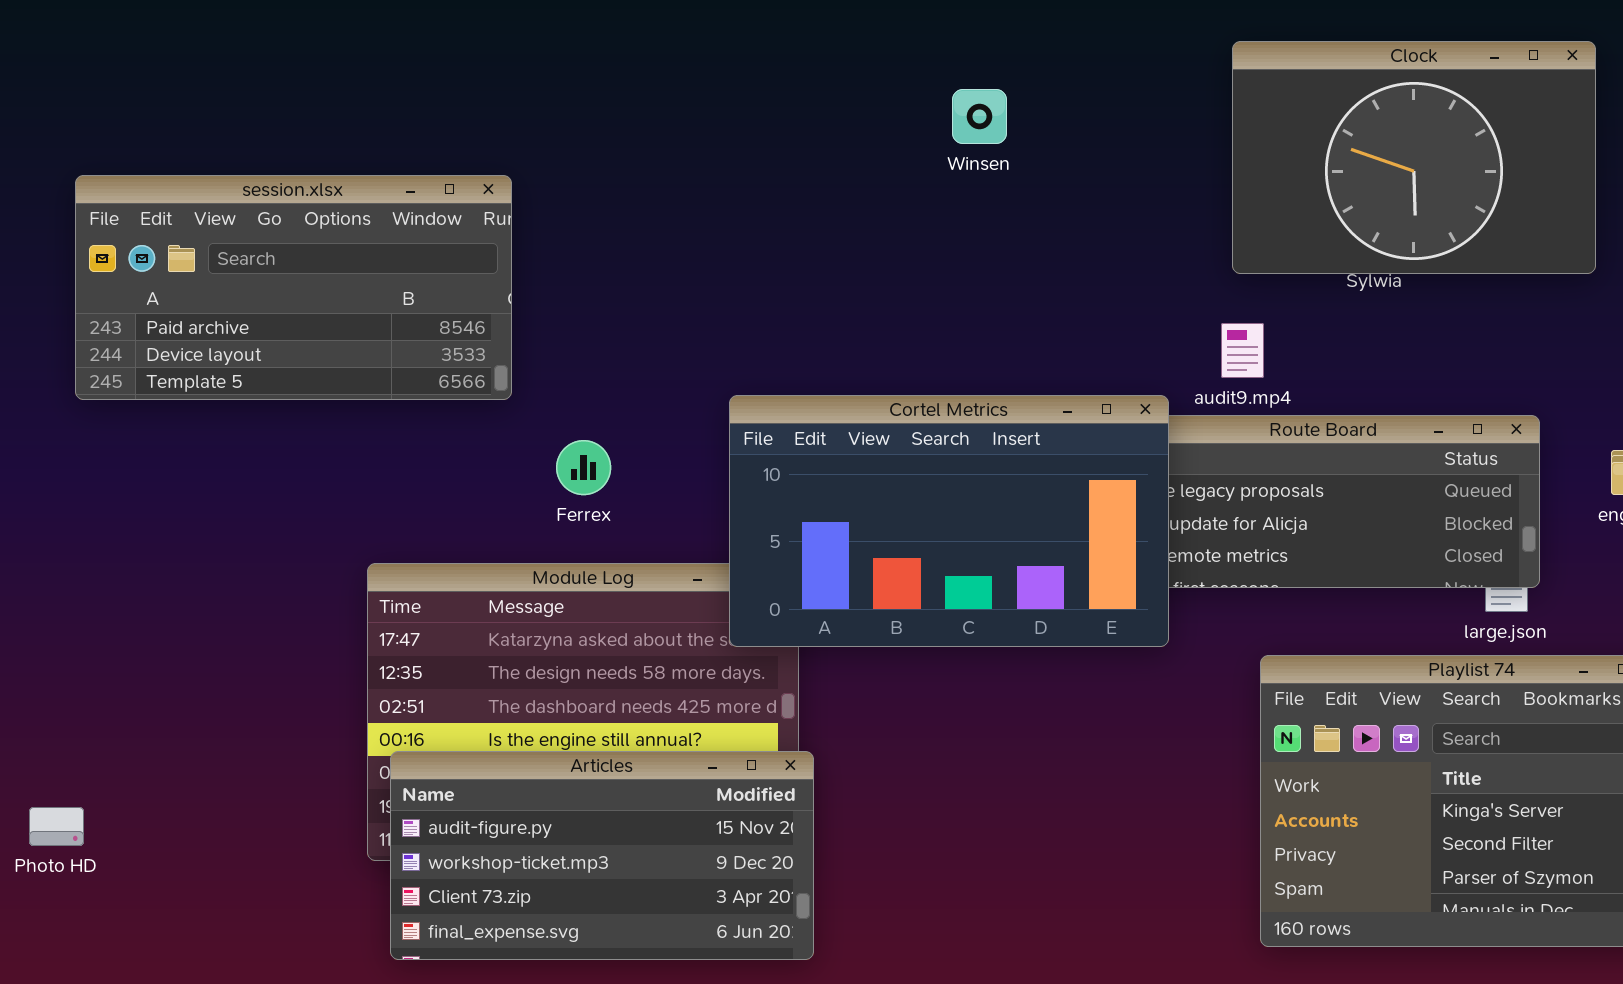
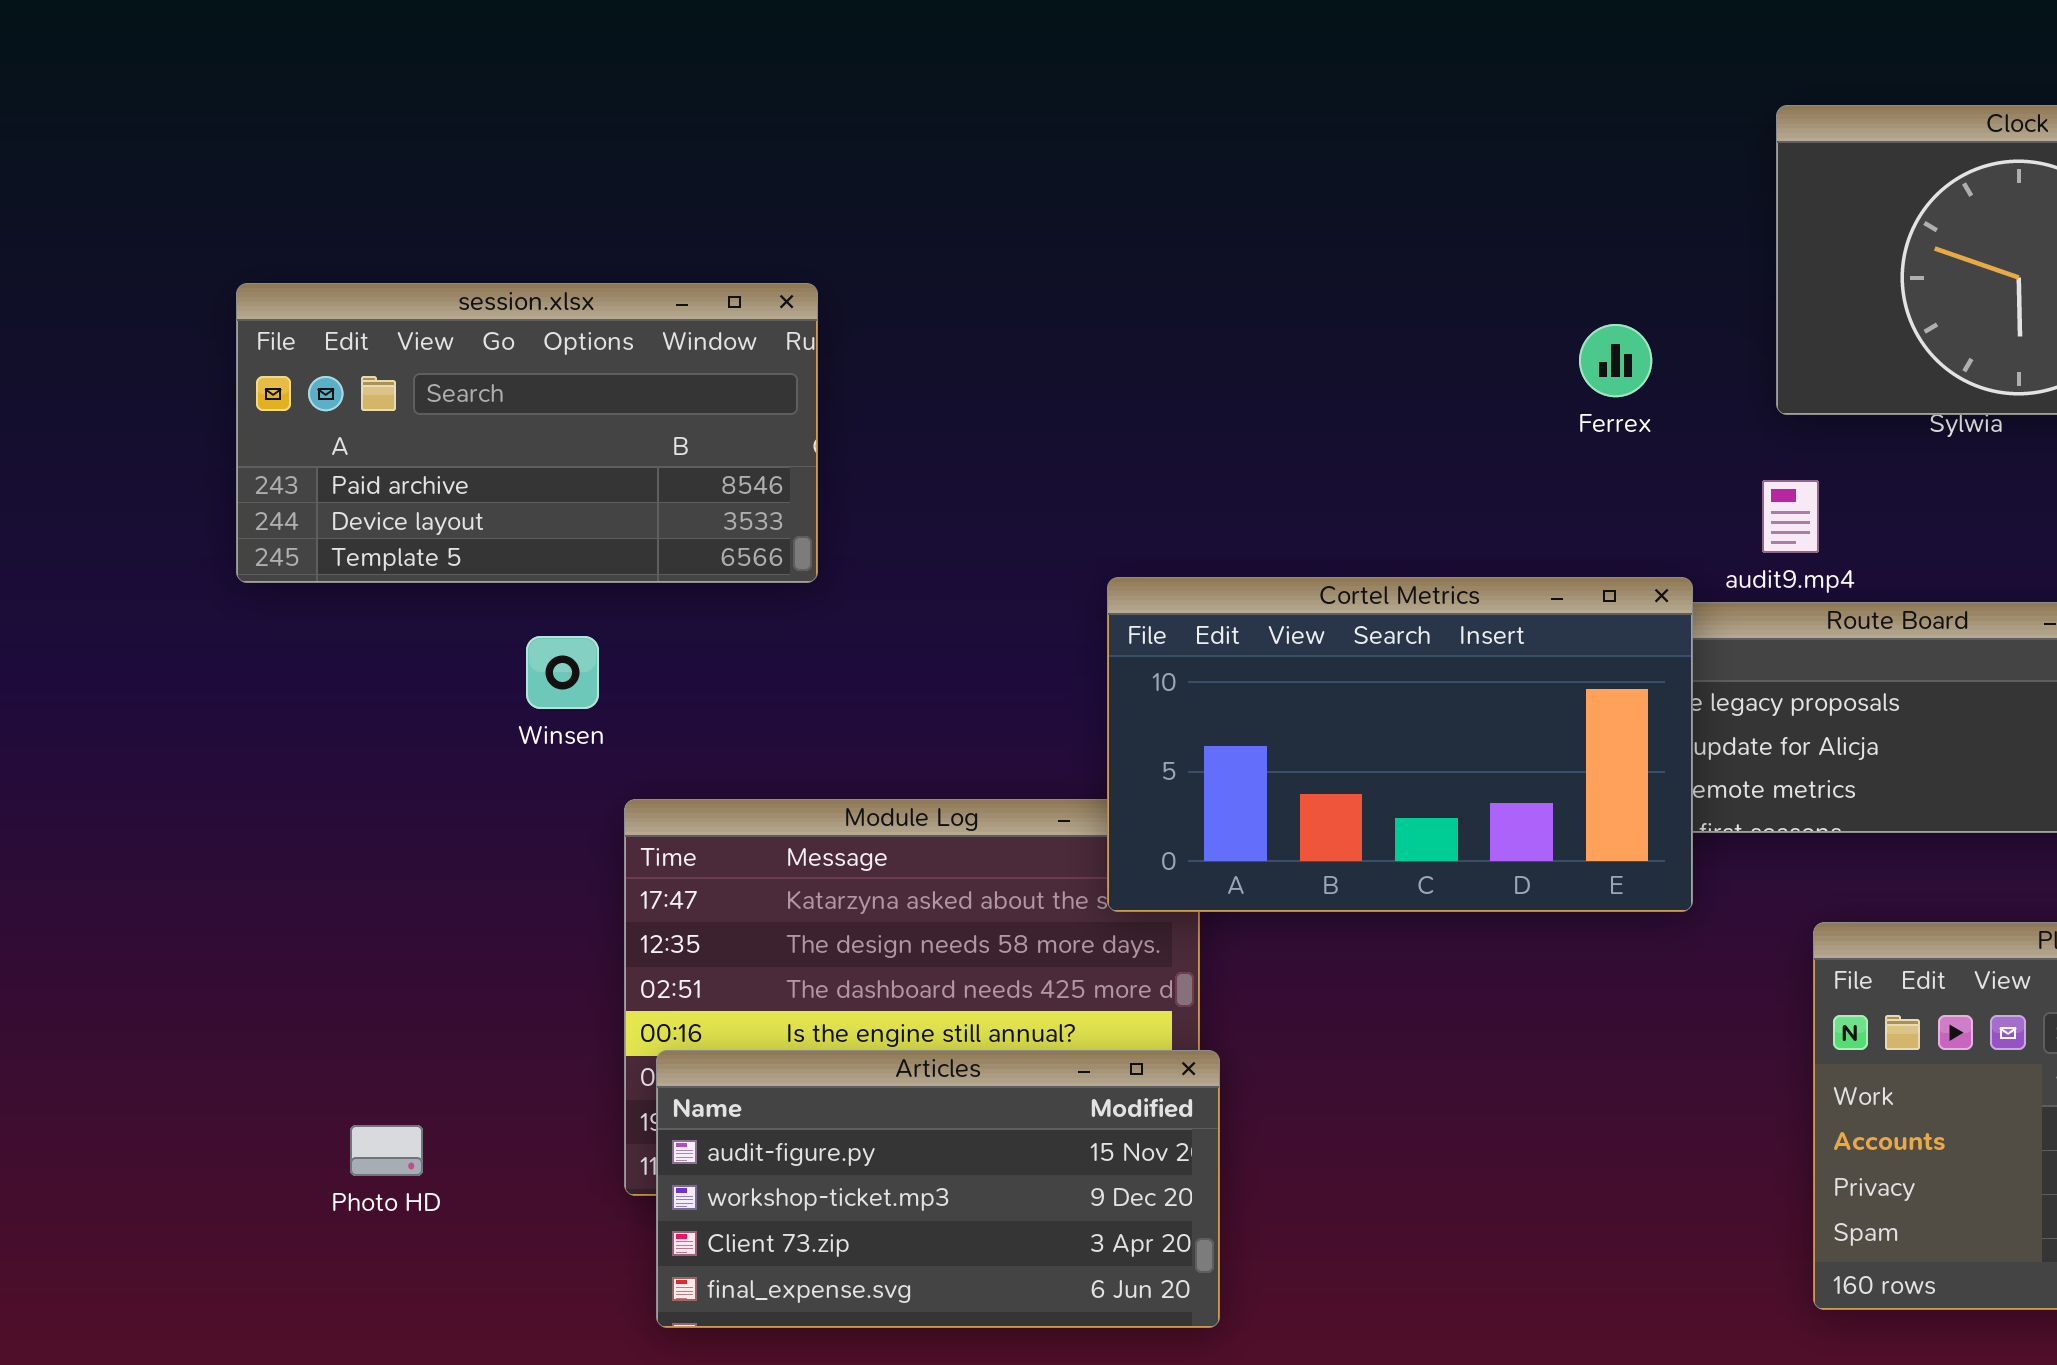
Winsen: [952,89,1007,144] -> [526,636,599,709], moved
Ferrex: [556,440,611,495] -> [1579,324,1652,397], moved
Photo HD: [29,807,84,846] -> [350,1125,423,1176], moved

